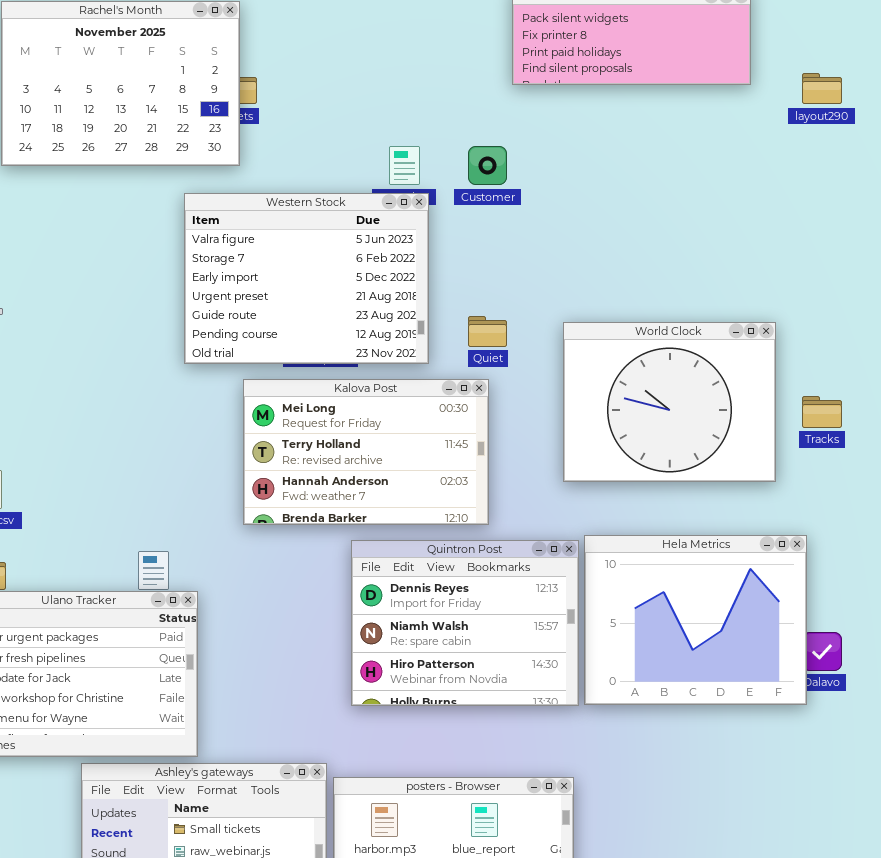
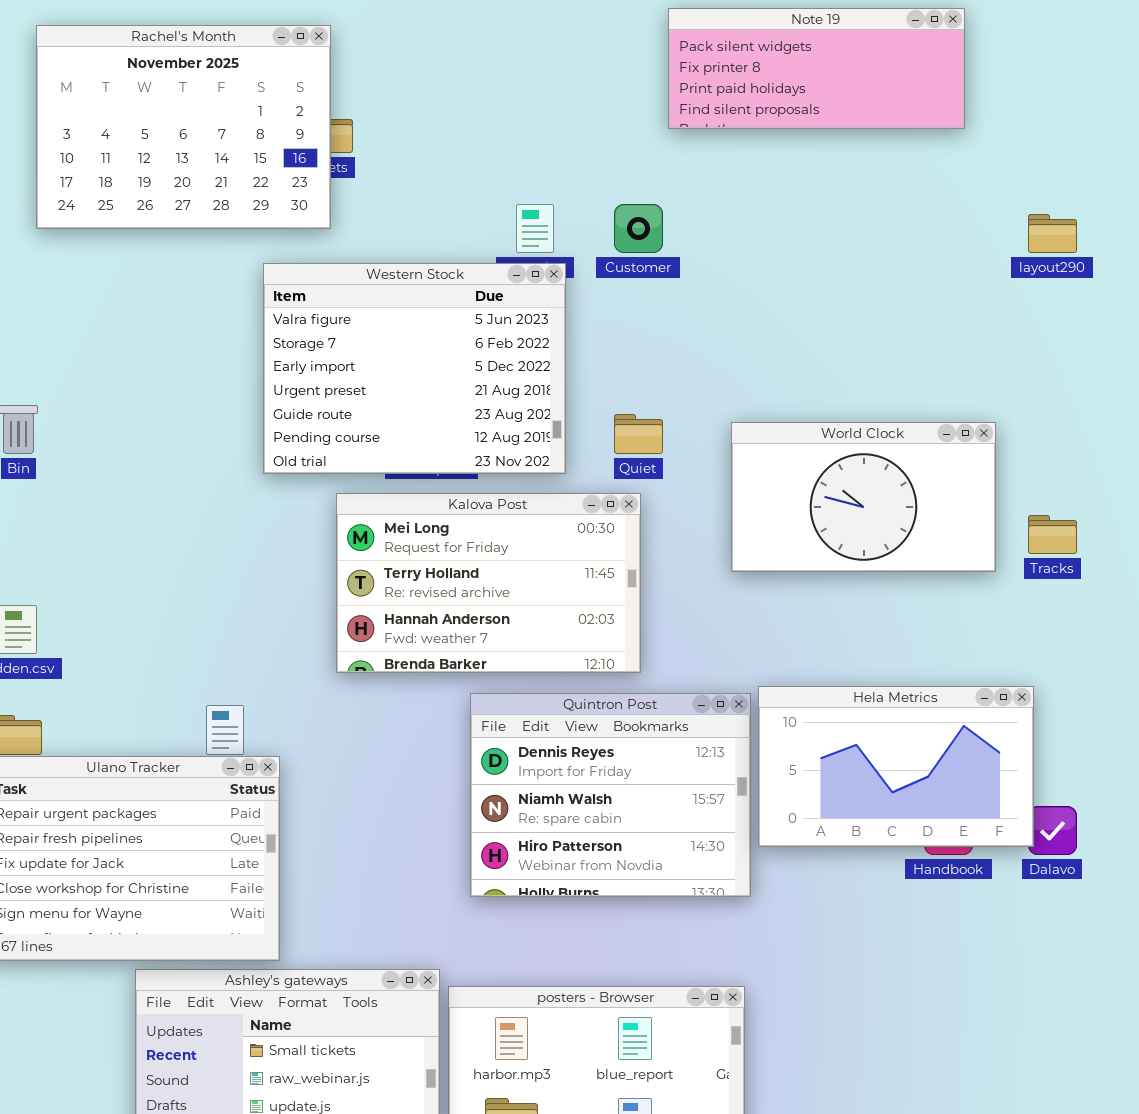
layout290: [802,73,842,104] -> [1028,214,1077,253], moved
World Clock: [563,322,776,482] -> [731,422,996,572], resized
Hela Metrics: [584,535,807,705] -> [758,686,1034,847], resized

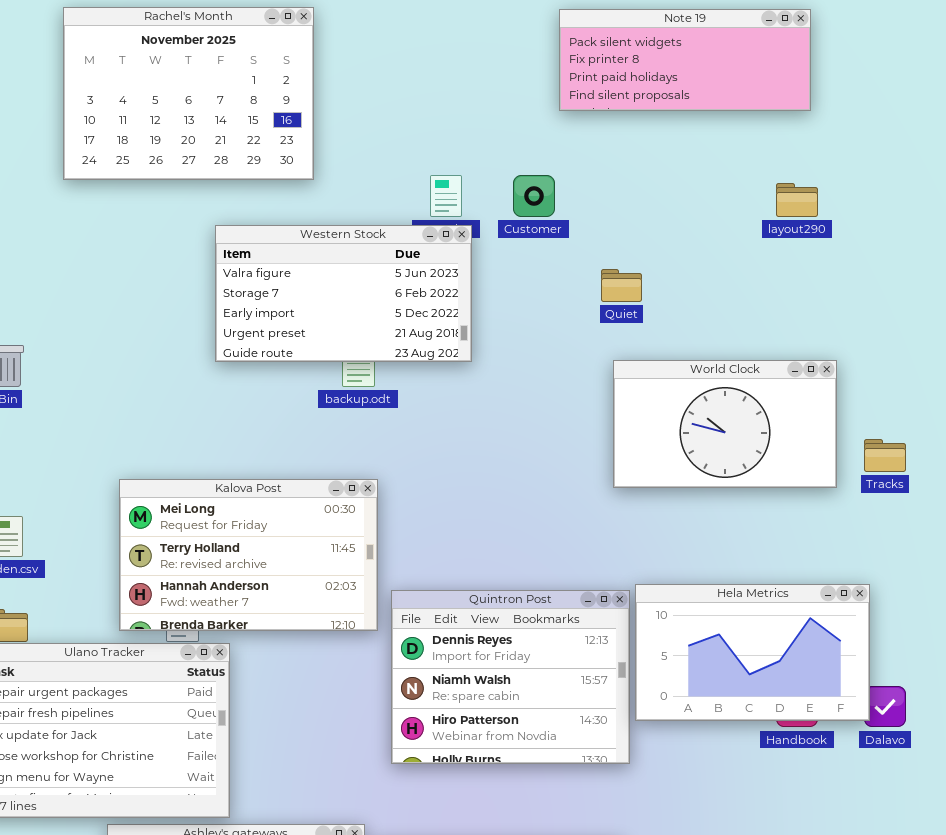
Rachel's Month: [36,25,331,229] -> [63,7,314,180], moved
layout290: [1028,214,1077,253] -> [776,183,818,217], moved
Western Stock: [263,263,566,474] -> [215,225,472,362], resized
Quiet: [614,414,663,454] -> [601,269,642,302], moved
Kalova Post: [336,493,641,673] -> [119,479,378,631], moved

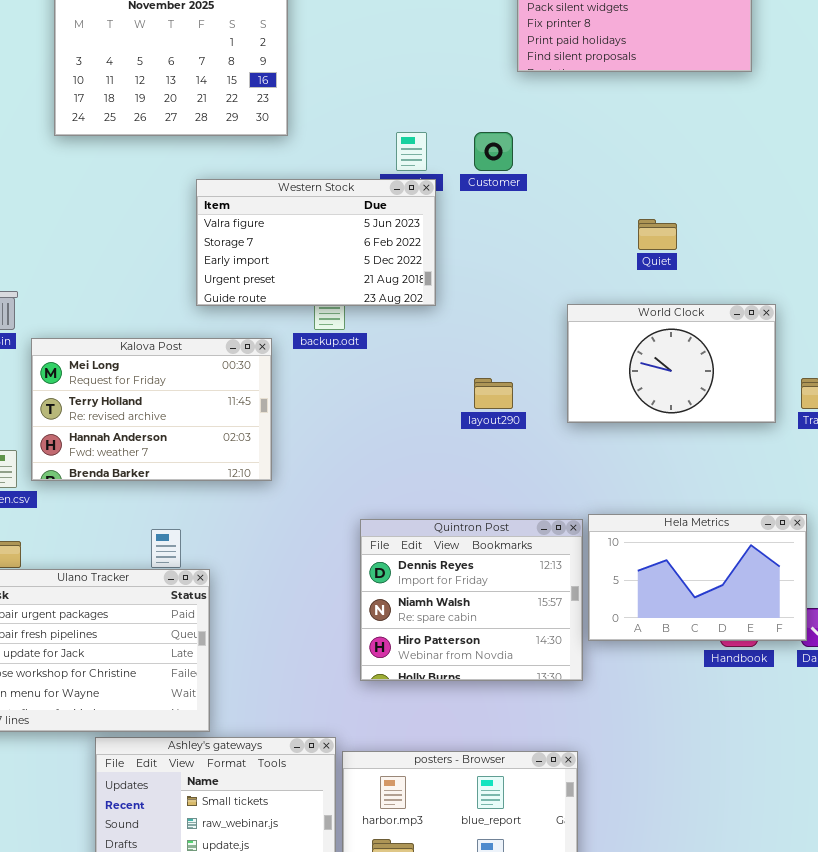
layout290: [776,183,818,217] -> [474,378,513,409], moved
Quiet: [601,269,642,302] -> [638,219,677,250], moved
Kalova Post: [119,479,378,631] -> [31,338,272,481], moved

